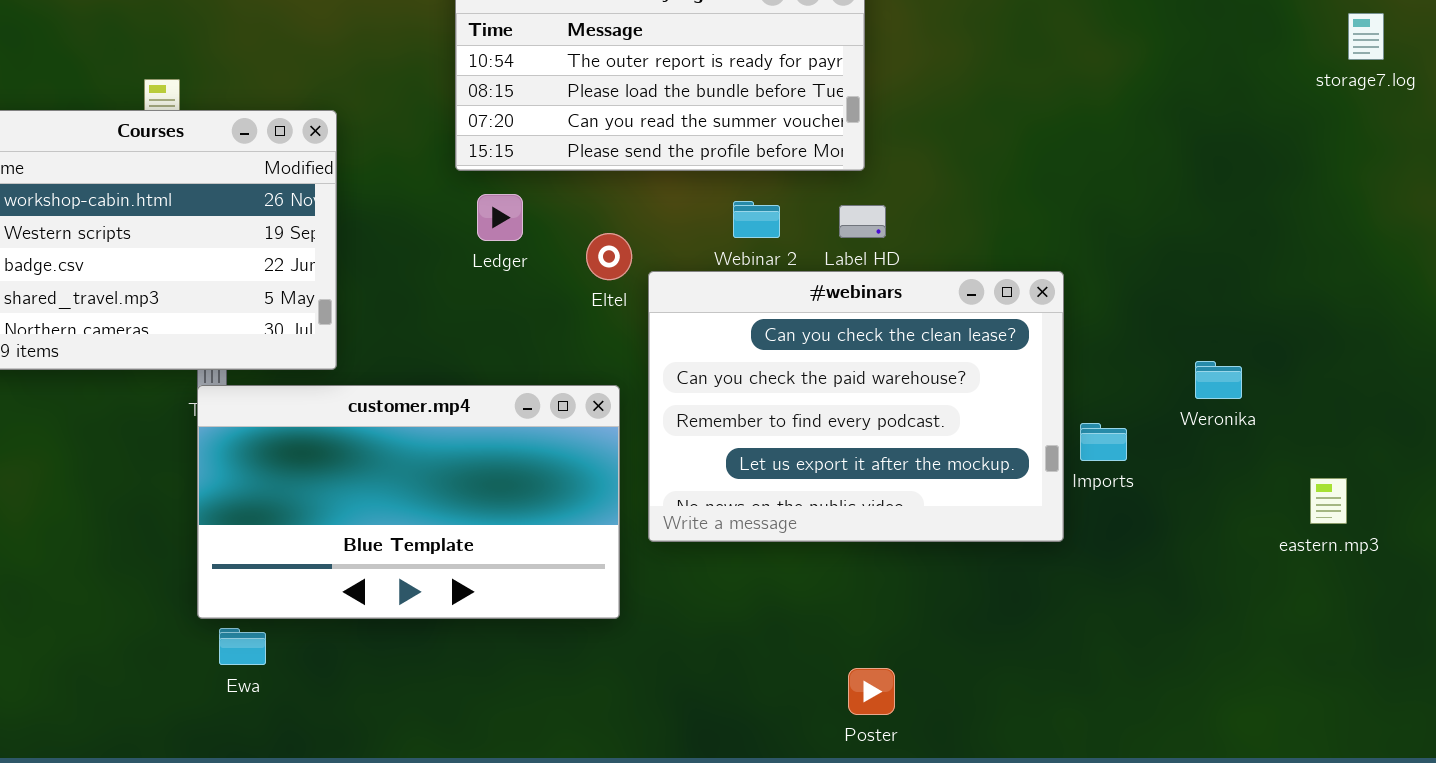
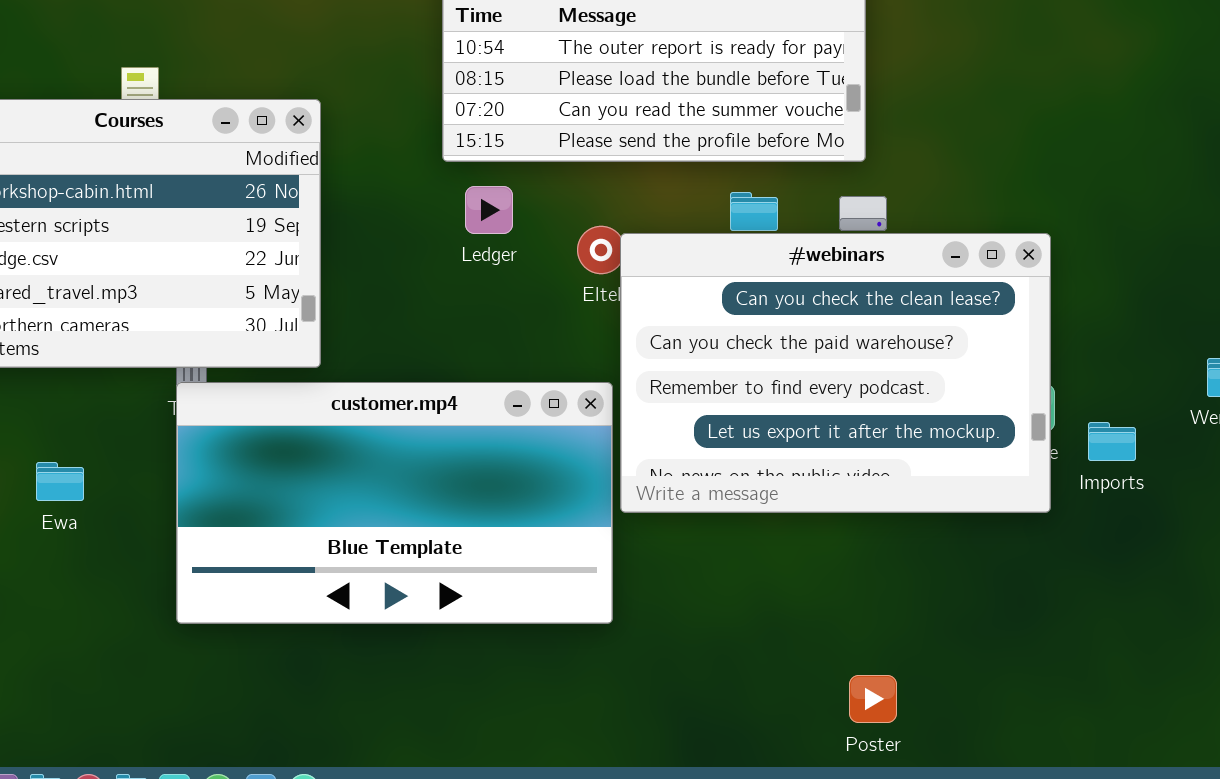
#webinars: [648,271,1064,542] -> [620,233,1051,513], moved
Ewa: [219,628,266,665] -> [36,462,84,501], moved

